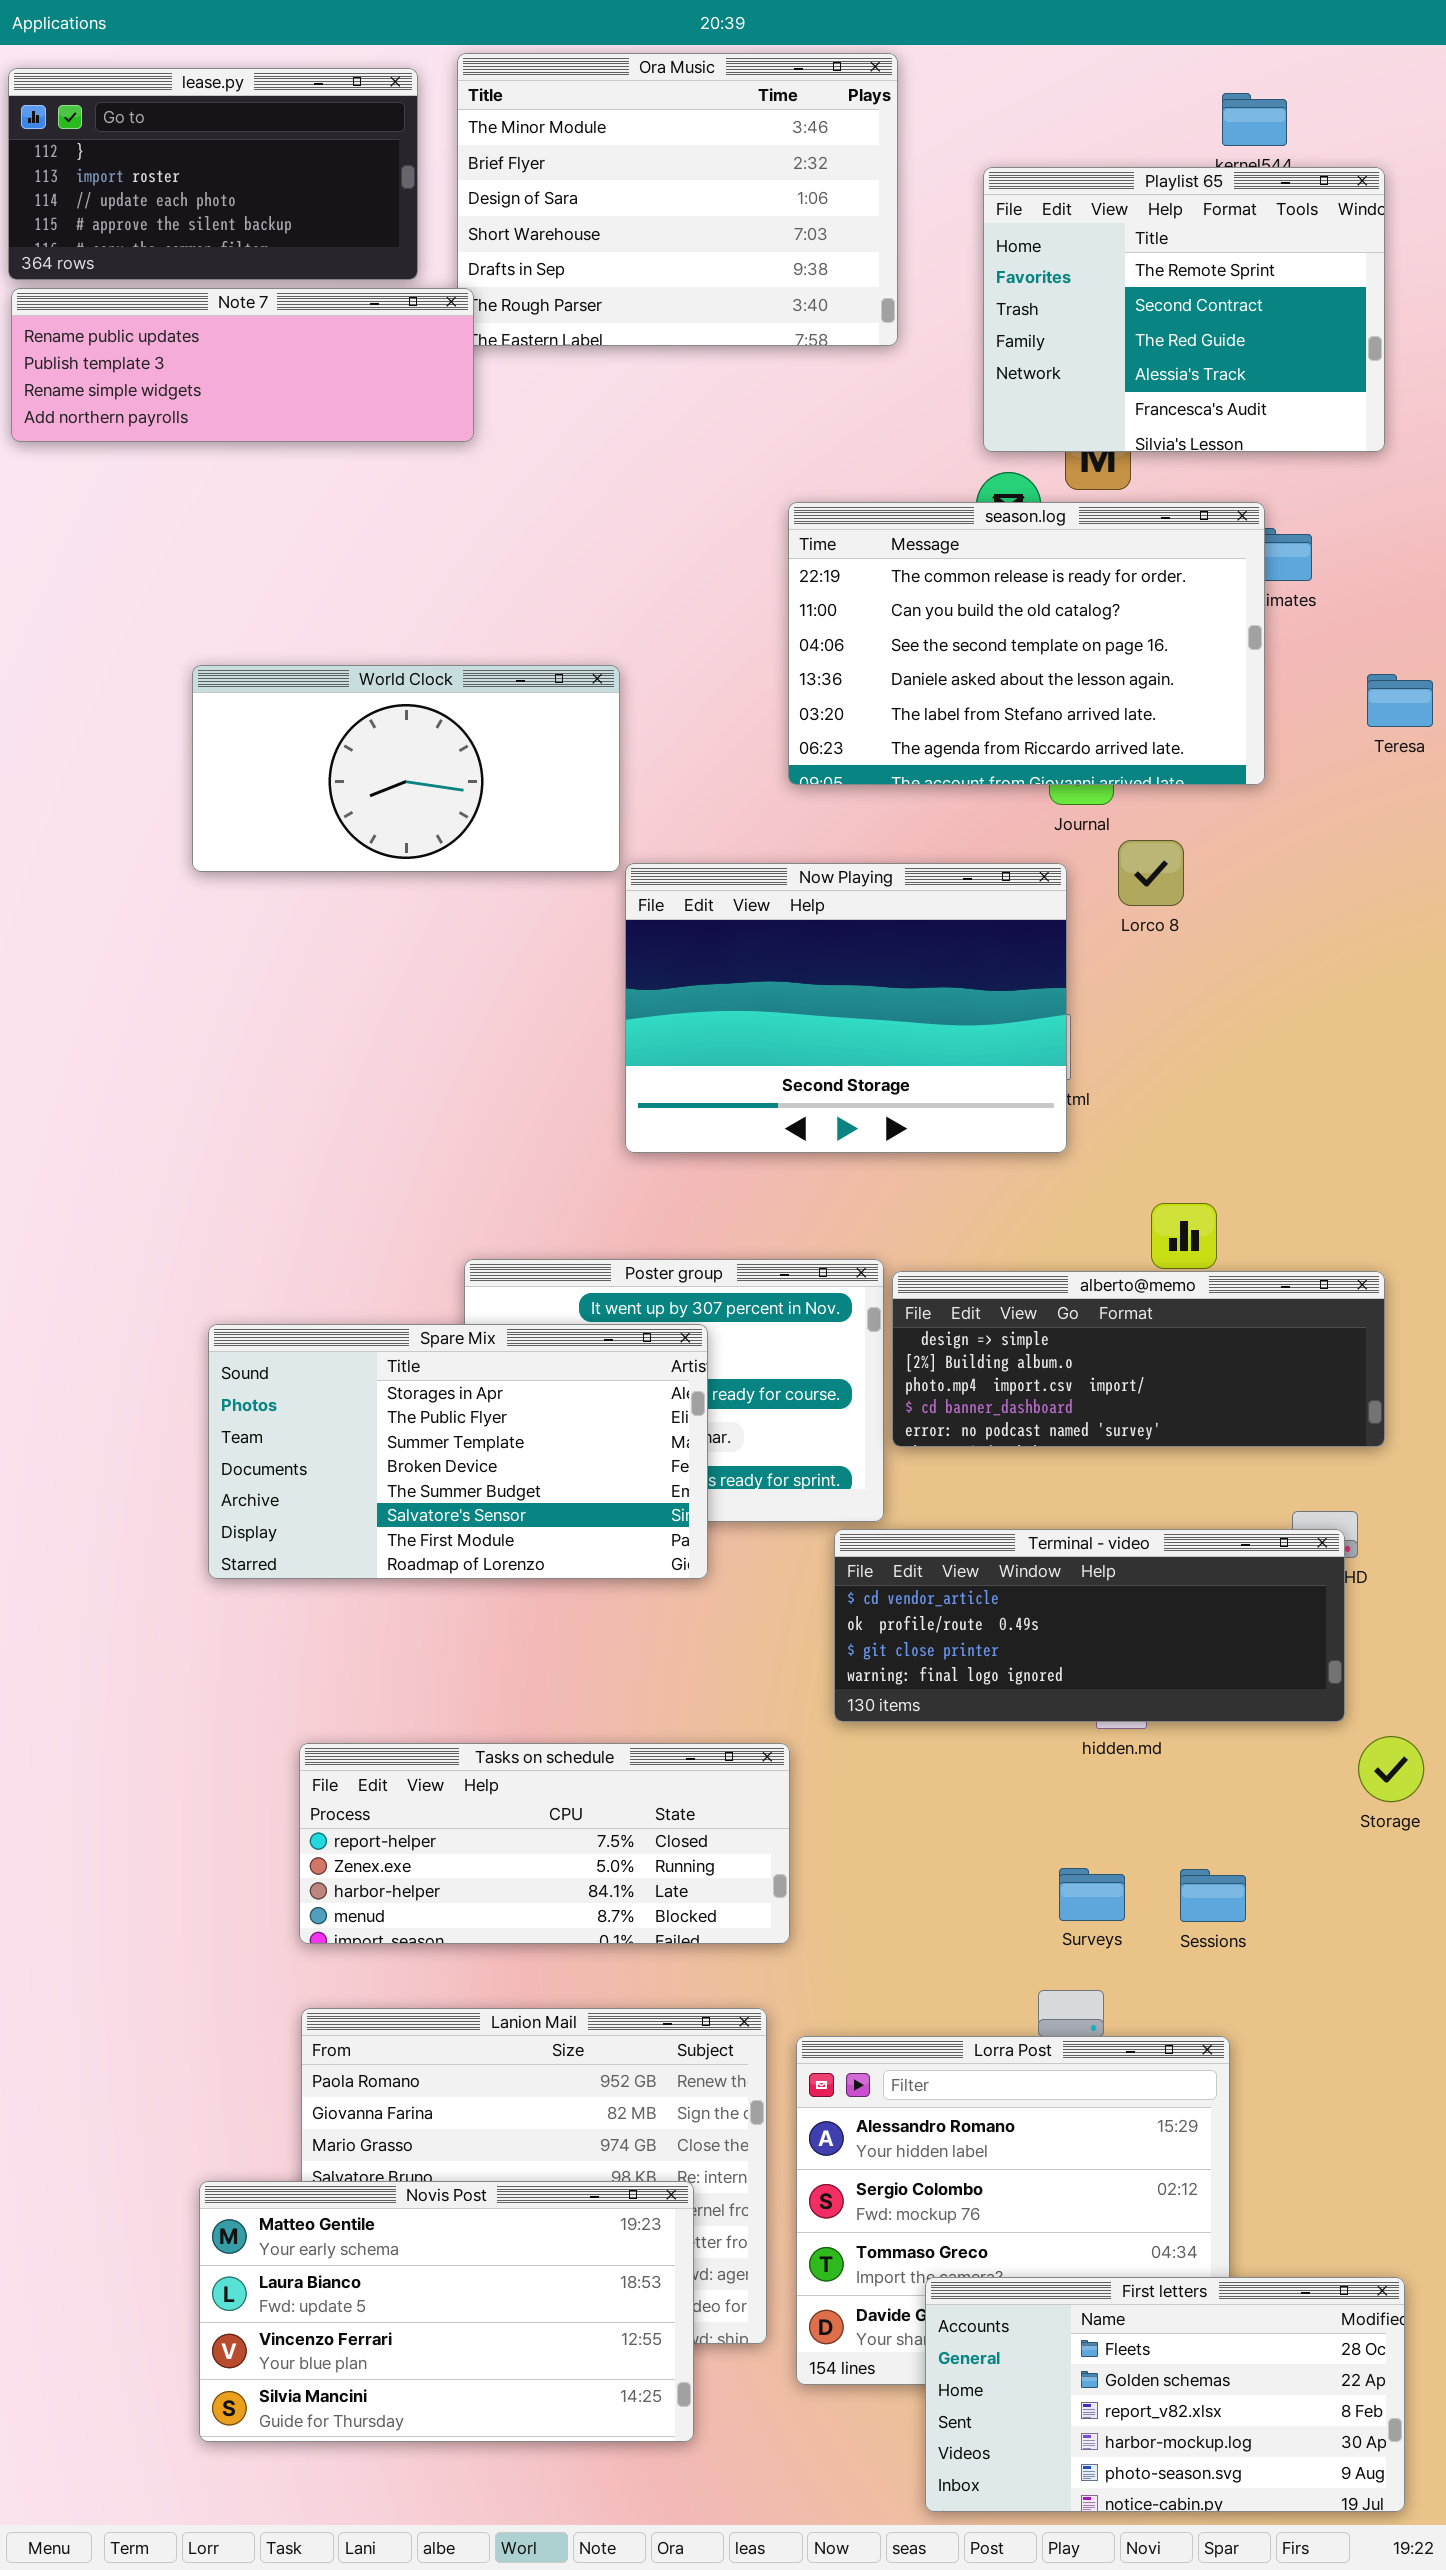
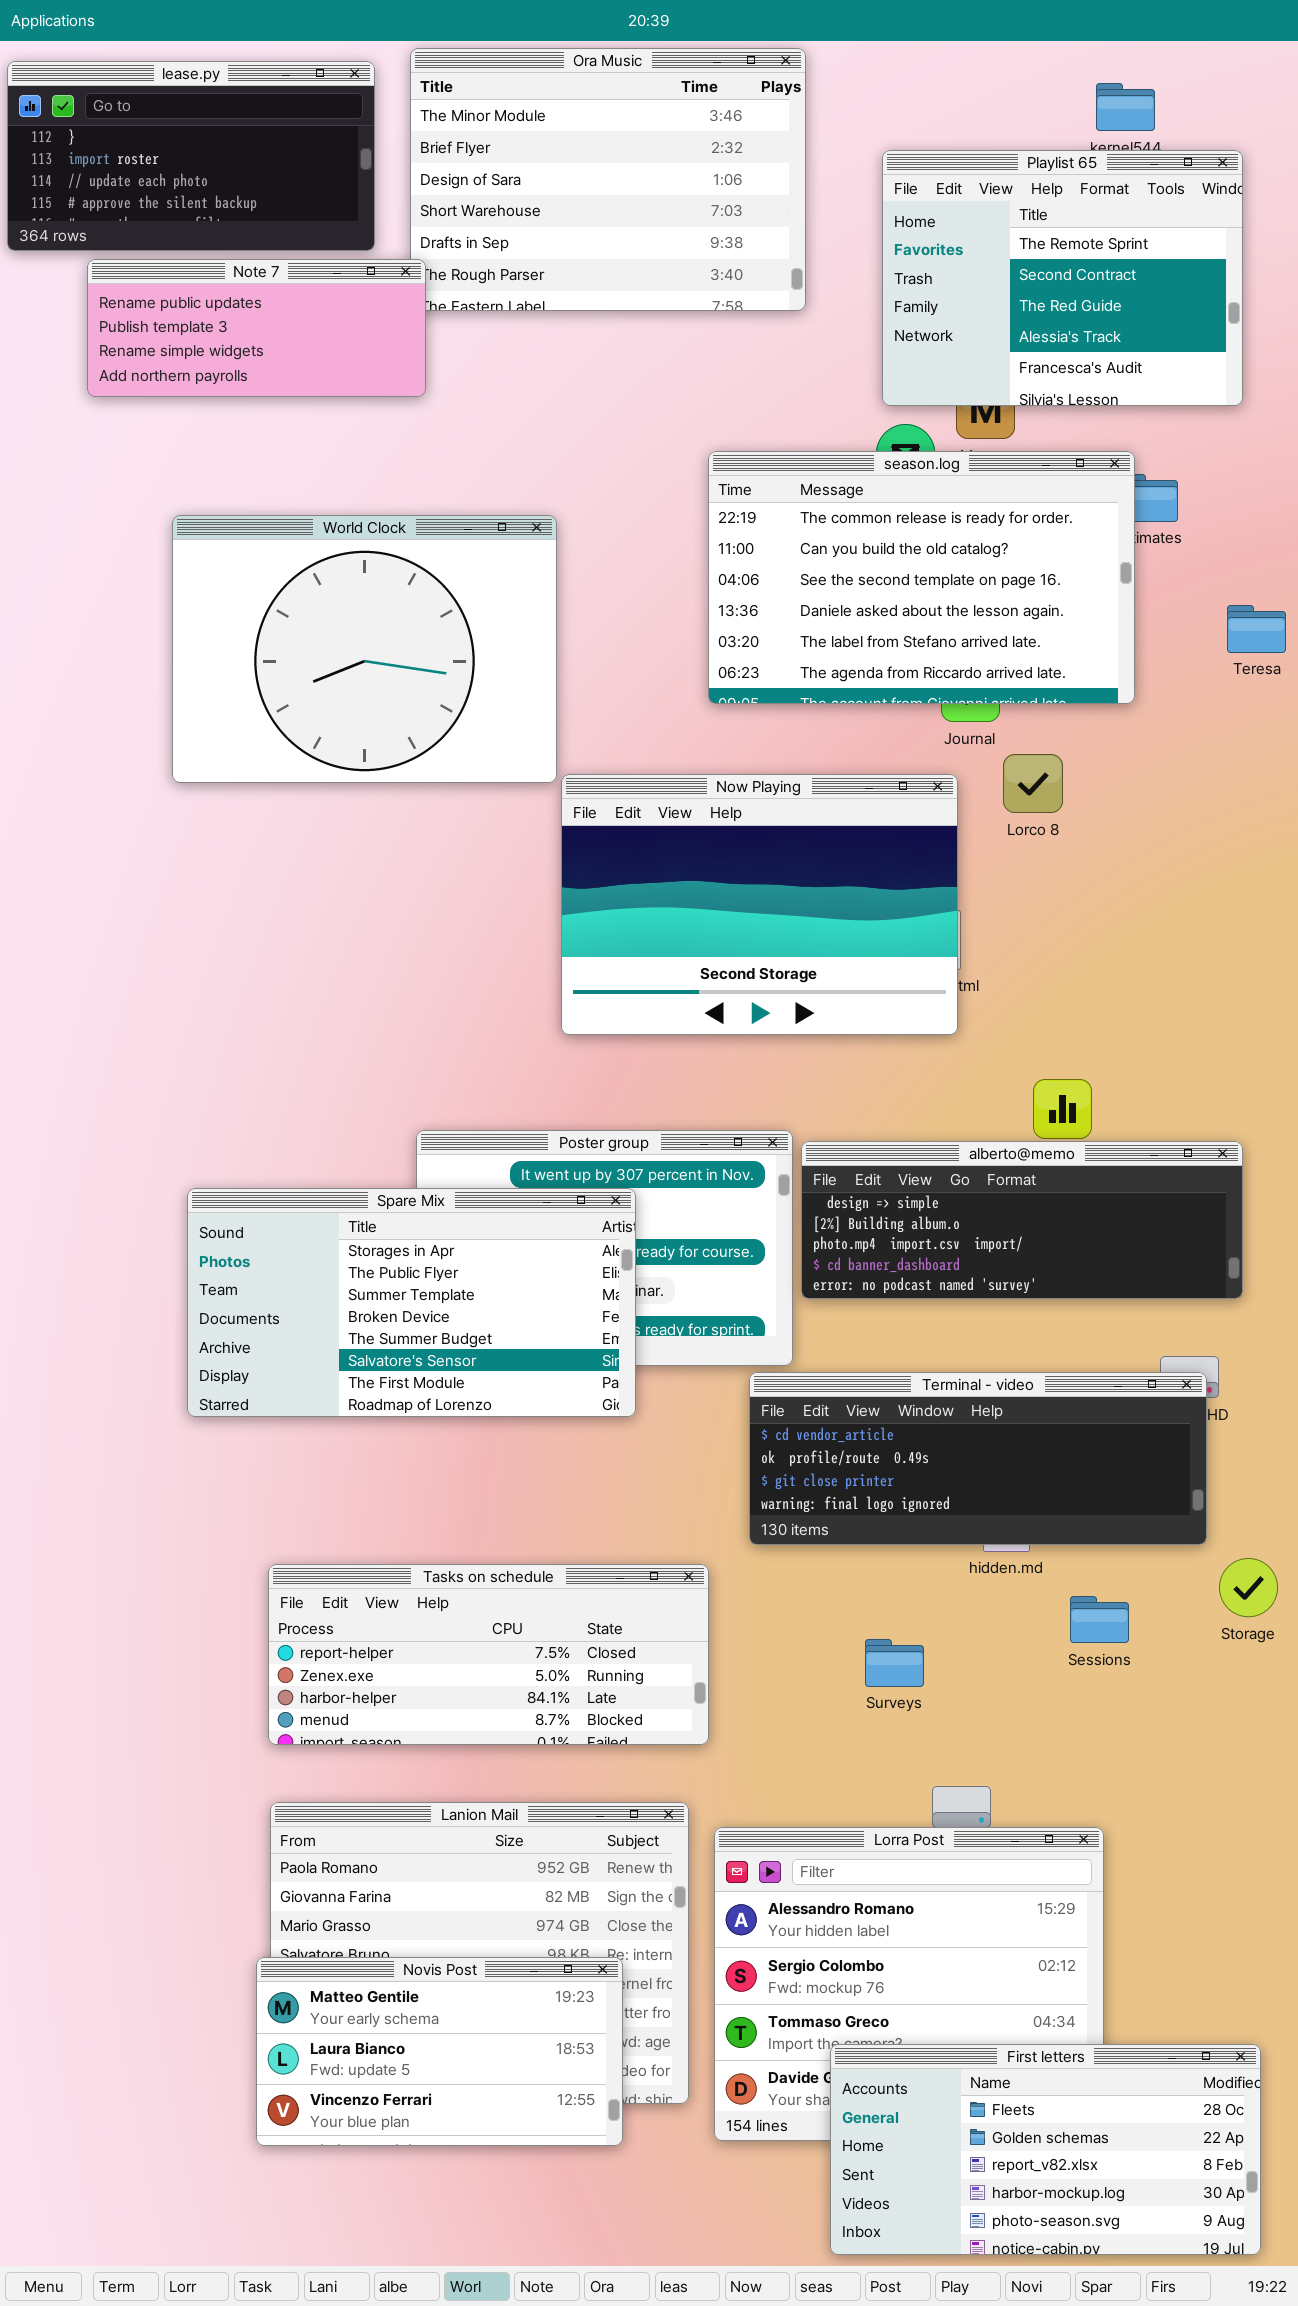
Note 7: [11,288,474,442] -> [87,259,426,397], resized
World Clock: [192,665,620,872] -> [172,515,557,783], resized
Surveys: [1059,1868,1125,1921] -> [865,1639,924,1687], moved
Sessions: [1180,1869,1246,1922] -> [1070,1596,1129,1643], moved
Novis Post: [199,2181,694,2442] -> [256,1957,623,2146], resized

